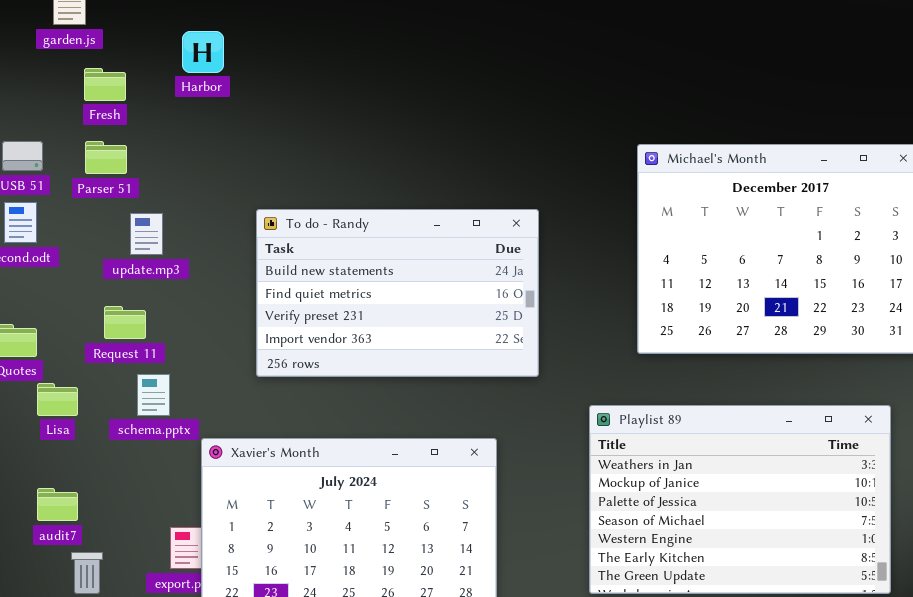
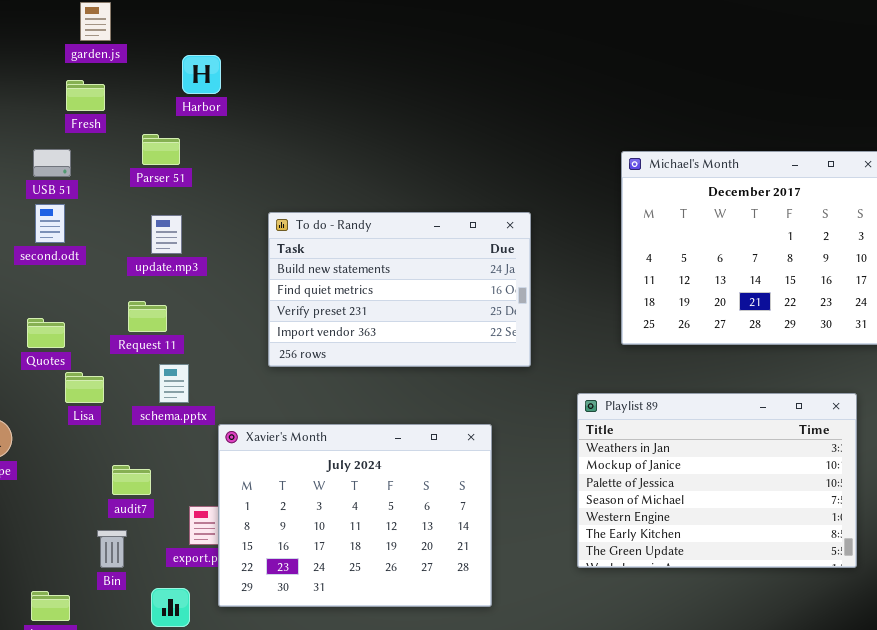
Harbor: [182,31,224,73] -> [182,55,221,94], moved
Fresh: [84,68,126,101] -> [66,80,105,111], moved
Parser 51: [85,141,127,174] -> [142,134,180,165], moved
audit7: [37,488,78,521] -> [112,465,151,495], moved

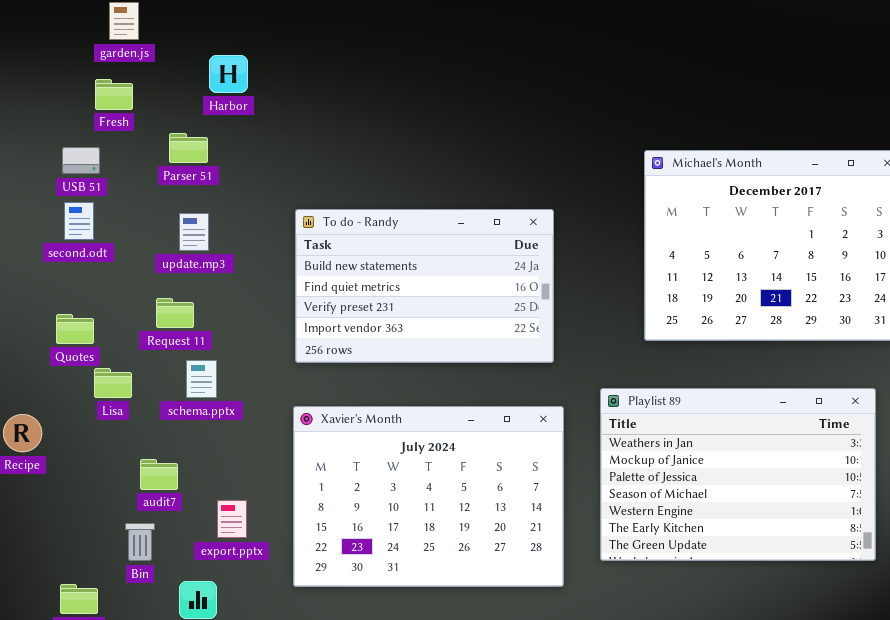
Xavier's Month: [218,424,492,607] -> [293,406,564,587], moved

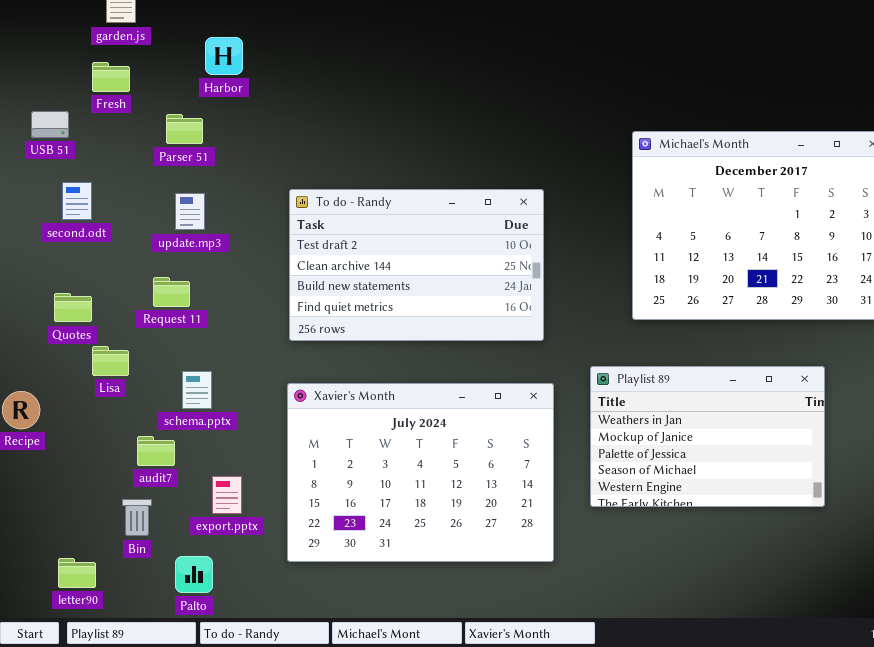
USB 51: [62,147,100,174] -> [31,111,69,138], moved
To do - Randy: [295,209,554,363] -> [289,189,544,341], scrolled up 2 rows
schema.pptx: [186,360,217,398] -> [182,371,212,409], moved
Playlist 89: [600,388,876,561] -> [590,366,825,507], resized

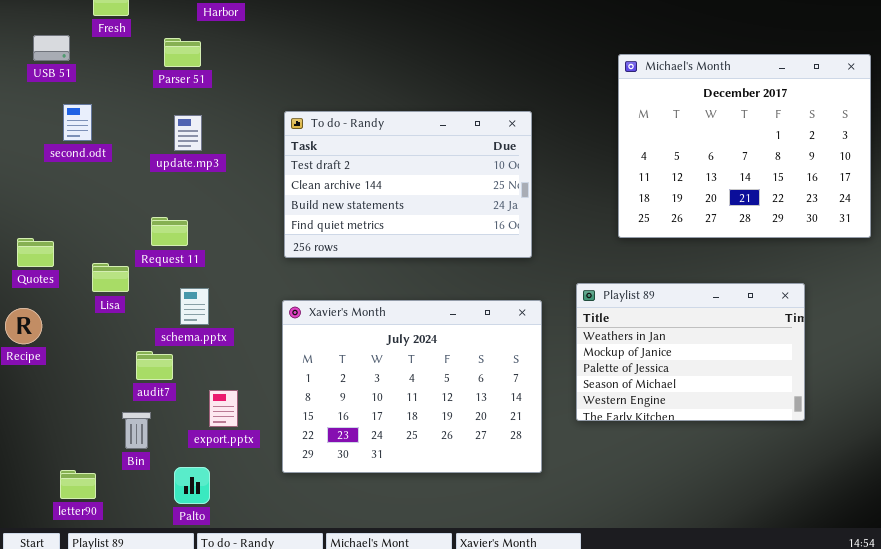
Request 11: [153,277,190,307] -> [151,217,188,246], moved
Quotes: [54,293,92,322] -> [17,238,54,267], moved

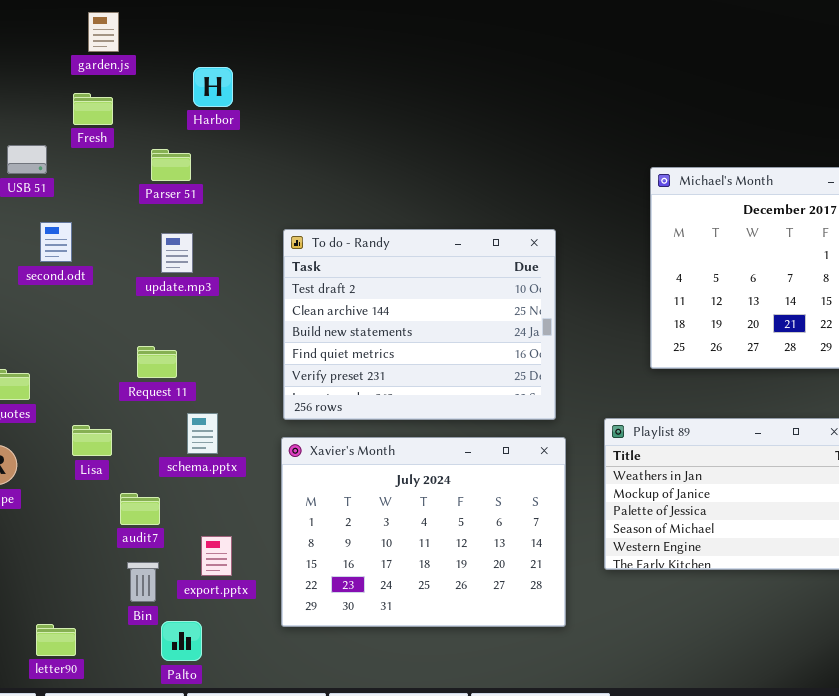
To do - Randy: [284,111,532,258] -> [283,229,556,420], resized
Lisa: [92,263,129,292] -> [72,425,112,456], moved
schema.pptx: [180,288,209,325] -> [187,413,218,454], moved
Bin: [122,412,151,449] -> [127,562,159,602], moved

